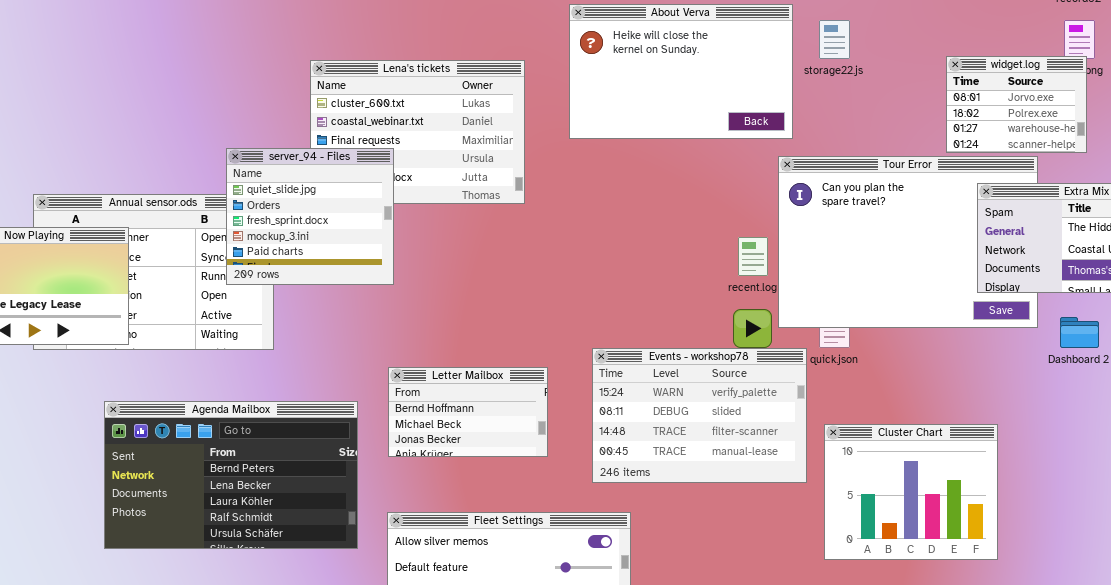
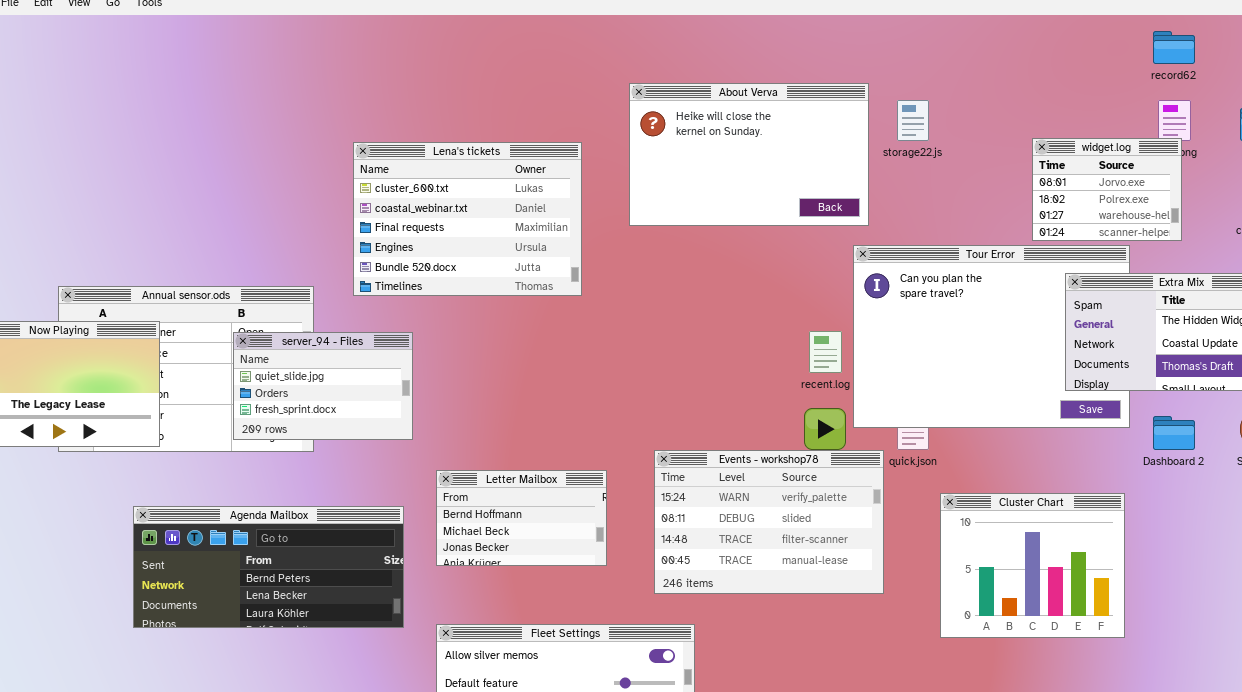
server_94 - Files: [226,148,394,285] -> [233,332,413,440], moved, resized
Agenda Mailbox: [104,401,358,549] -> [133,506,404,628], resized
Cluster Chart: [824,424,998,560] -> [940,493,1125,638], moved

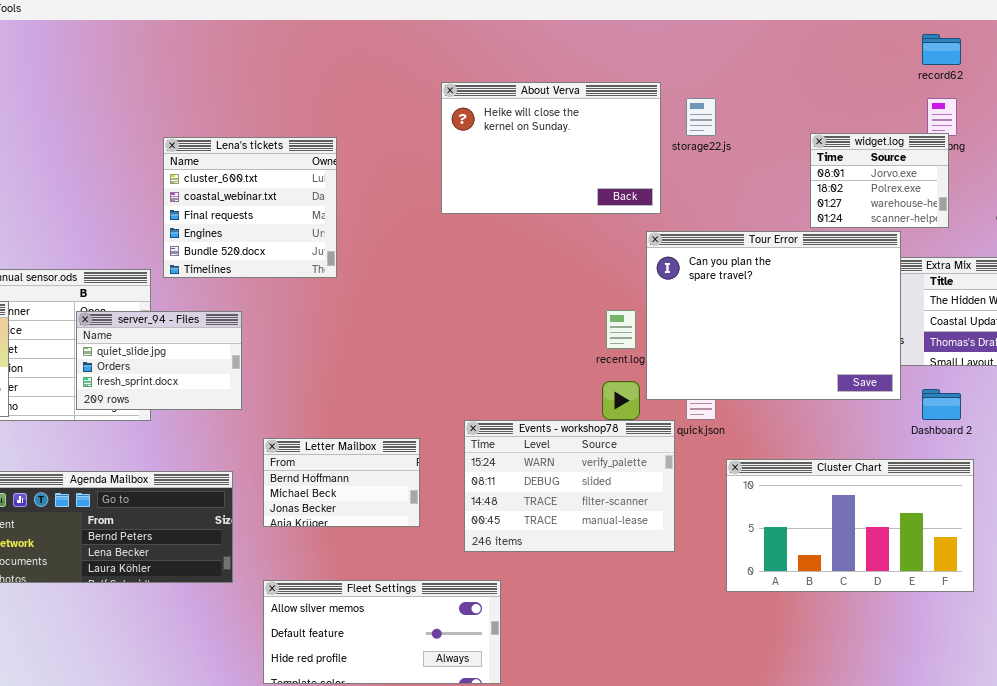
Lena's tickets: [353,142,582,296] -> [163,137,337,278], moved, resized
Tour Error: [853,245,1130,428] -> [646,231,901,400], raised
Cluster Chart: [940,493,1125,638] -> [726,459,974,592], resized

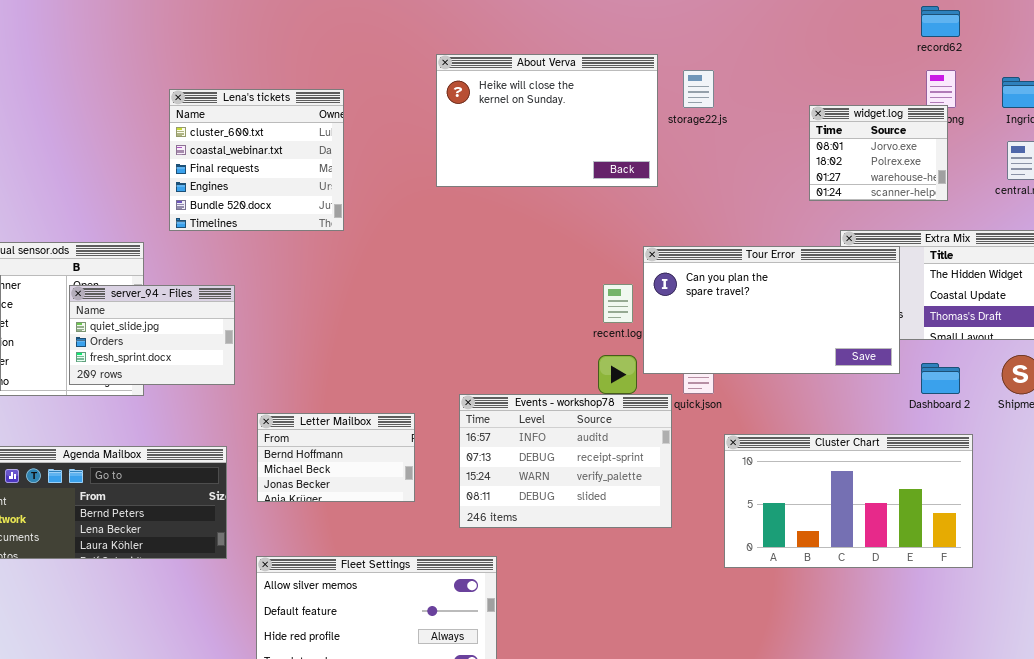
Lena's tickets: [163,137,337,278] -> [169,89,344,231], moved
Tour Error: [646,231,901,400] -> [643,246,900,374], resized
Events - workshop78: [464,420,675,552] -> [459,394,672,528], scrolled up 2 rows

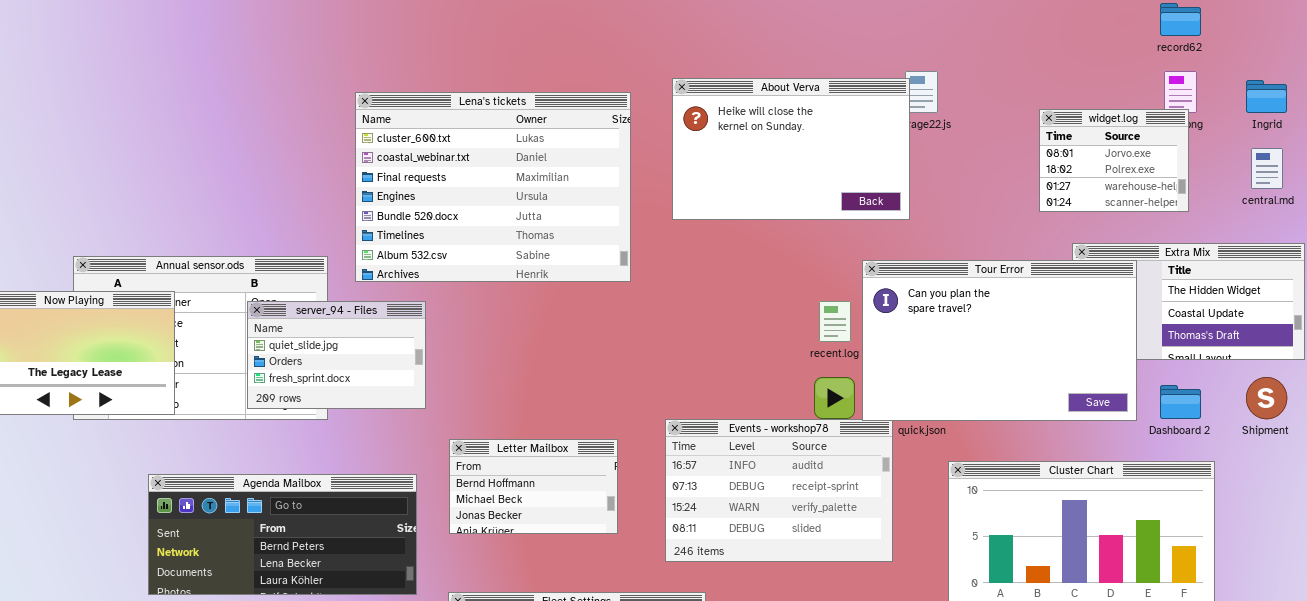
About Verva: [436,54,658,187] -> [672,78,910,220], moved
Lena's tickets: [169,89,344,231] -> [355,92,631,282], resized
Tour Error: [643,246,900,374] -> [862,260,1137,421], resized

